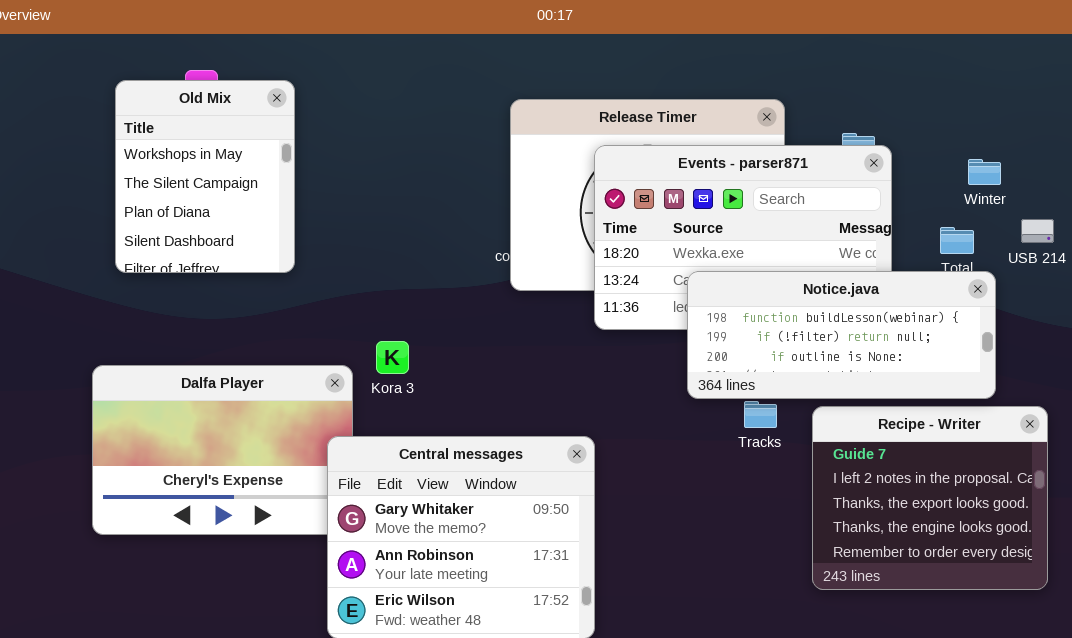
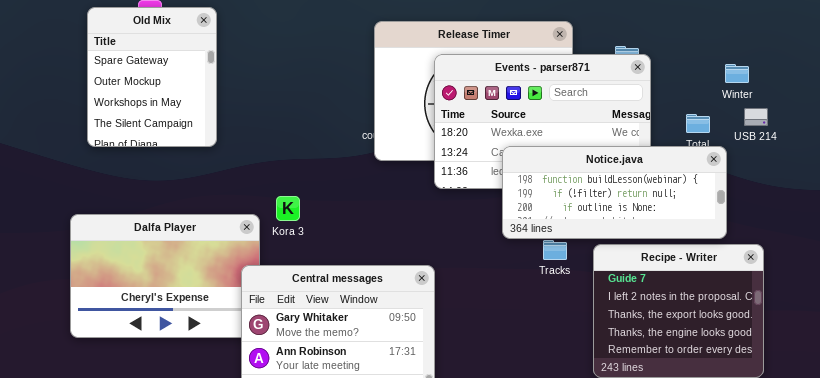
Old Mix: [115,80,295,273] -> [87,7,217,147], scrolled up 2 rows
Winter: [968,159,1001,185] -> [725,64,749,83], moved

